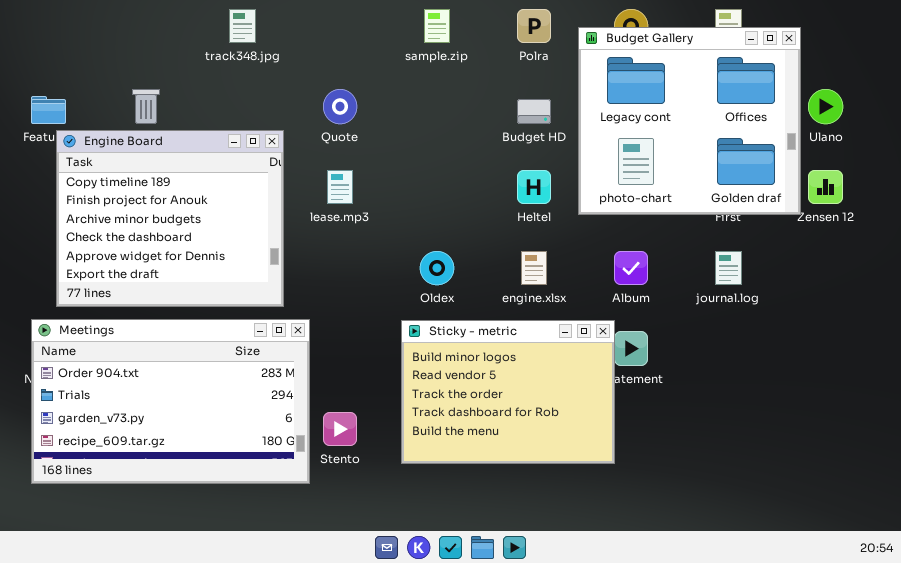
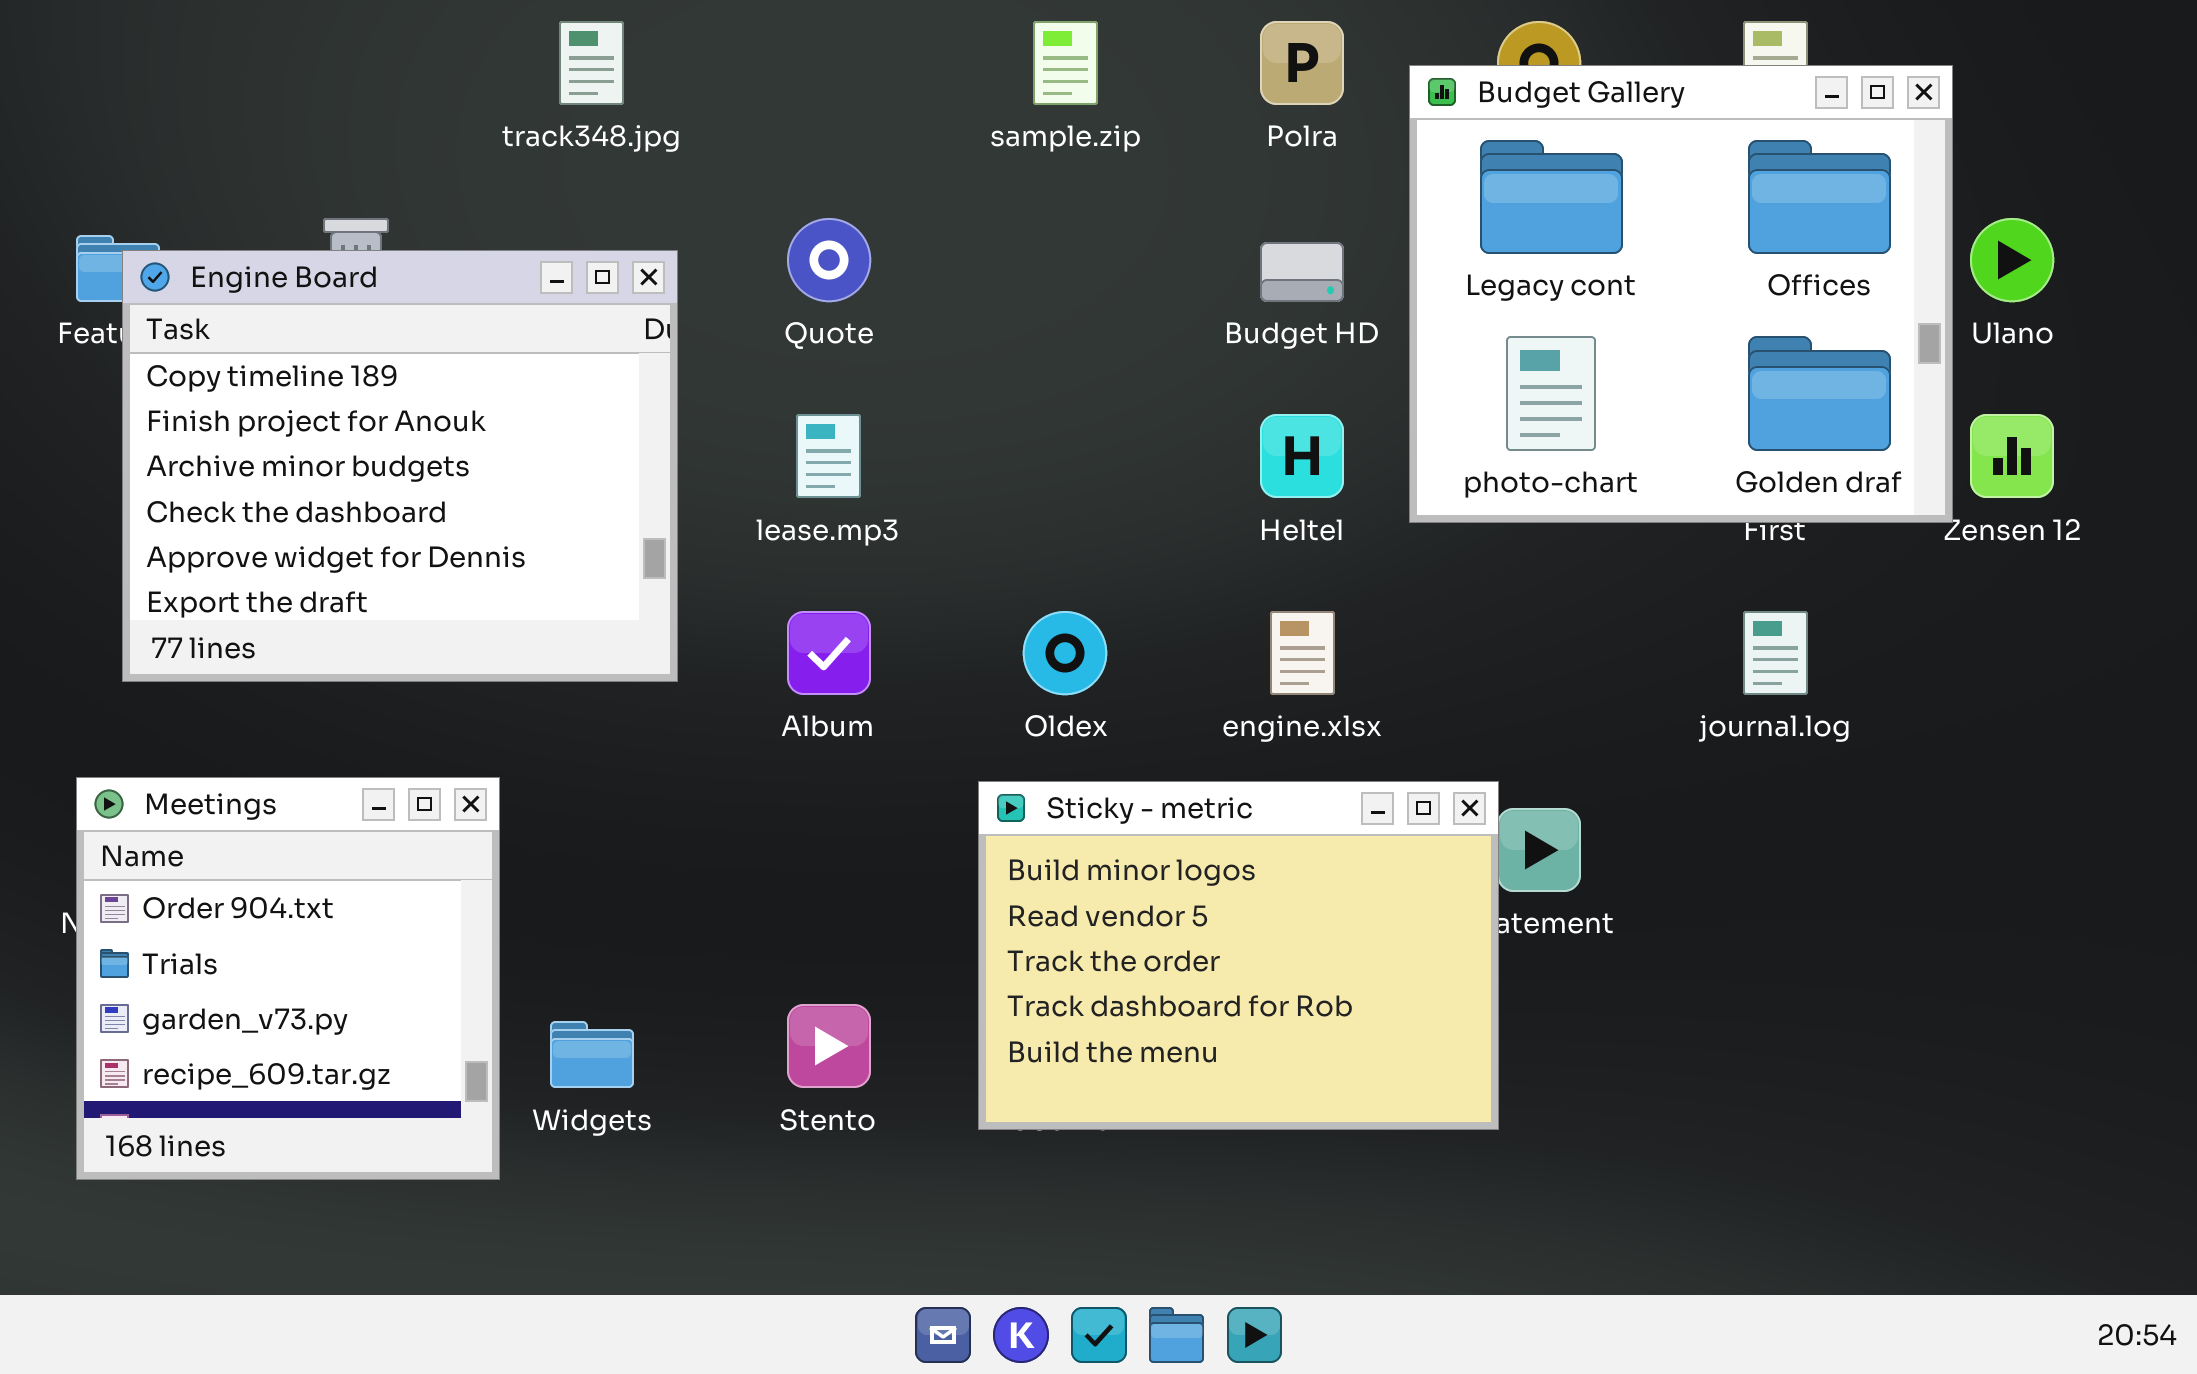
Engine Board: [56,130,284,307] -> [122,250,678,682], moved
Album: [614,251,648,285] -> [787,611,871,695], moved
Meetings: [31,319,310,484] -> [76,777,500,1180], resized

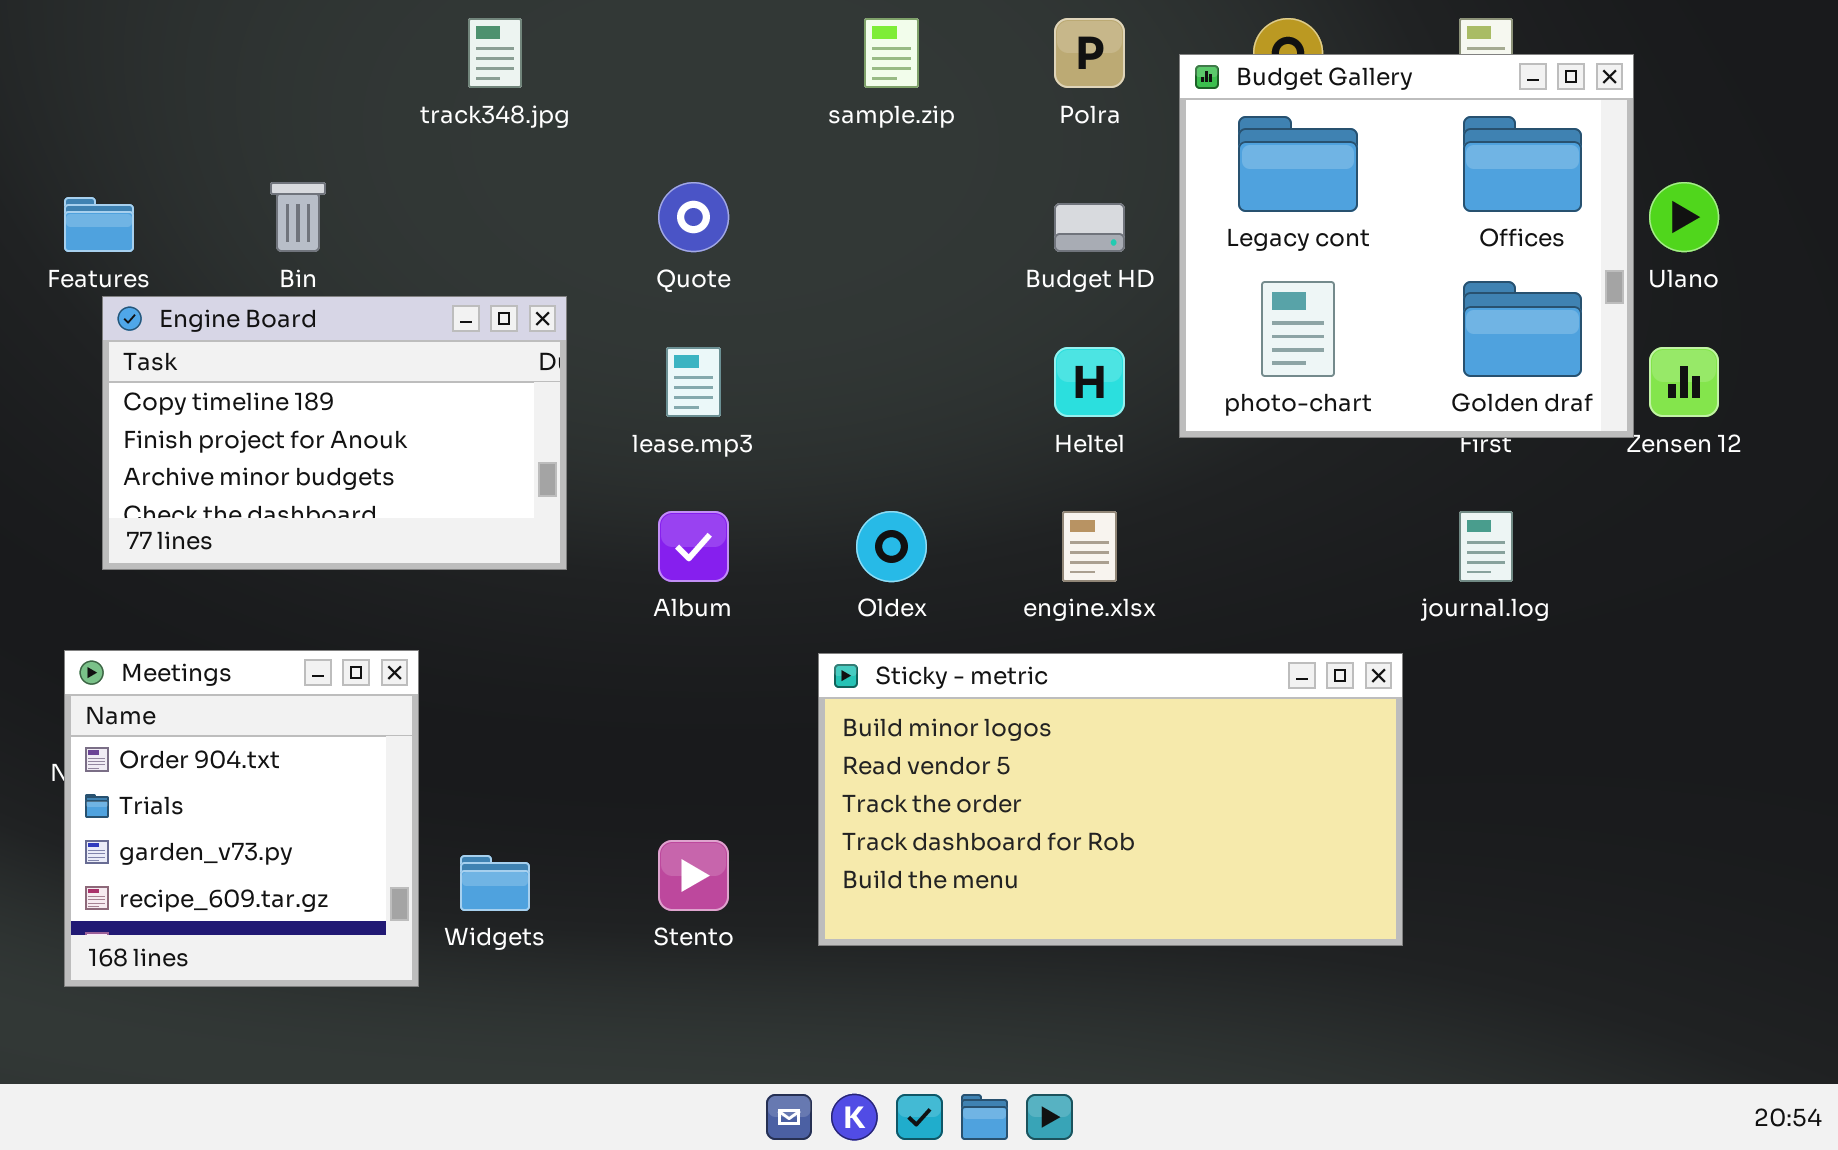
Engine Board: [122,250,678,682] -> [102,296,567,570], resized
Sticky - metric: [978,781,1499,1130] -> [818,653,1403,946], resized

